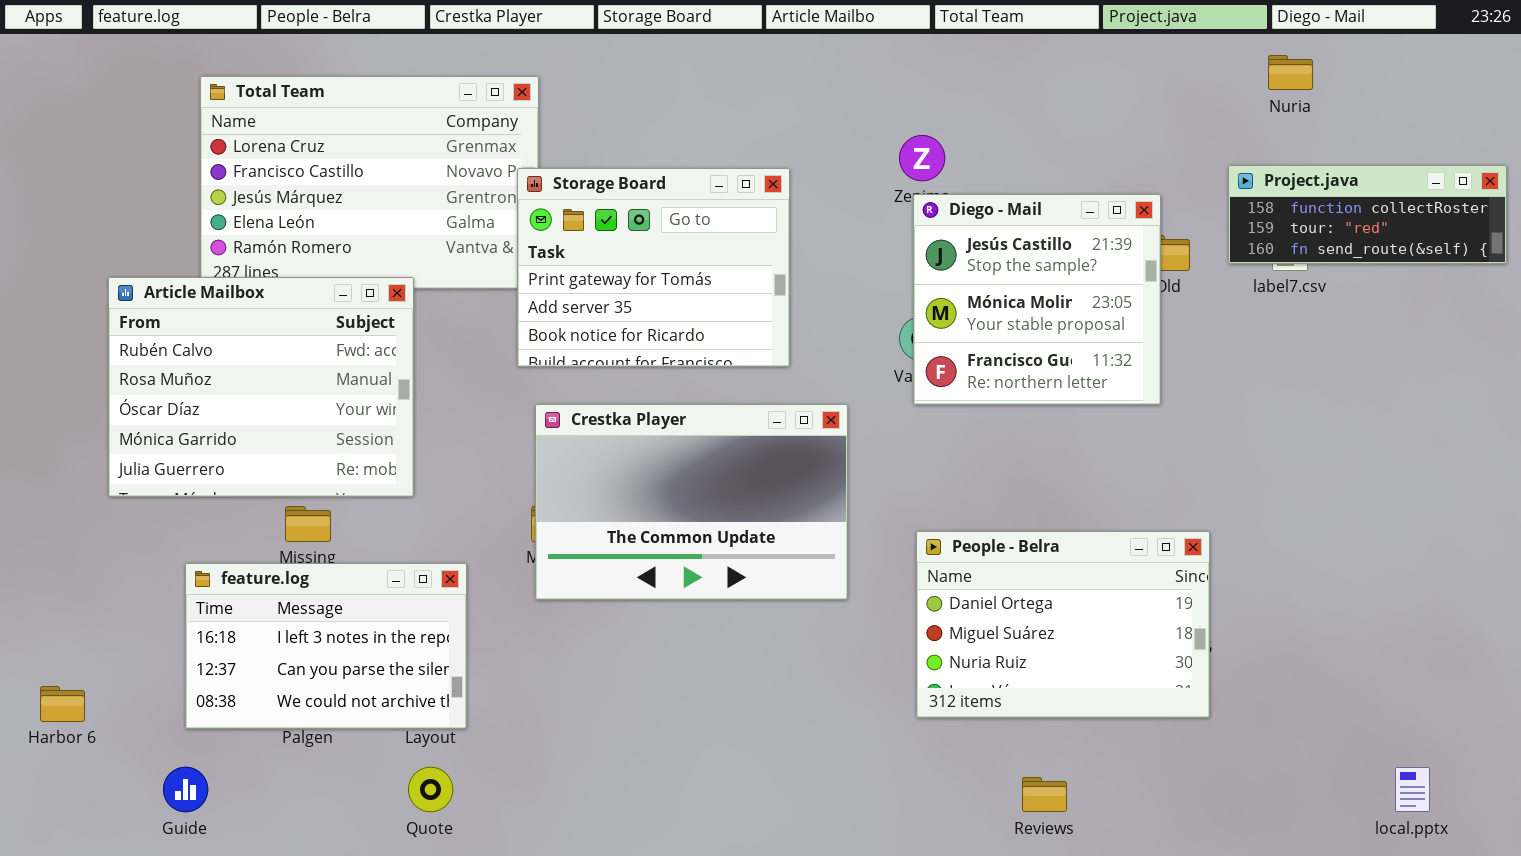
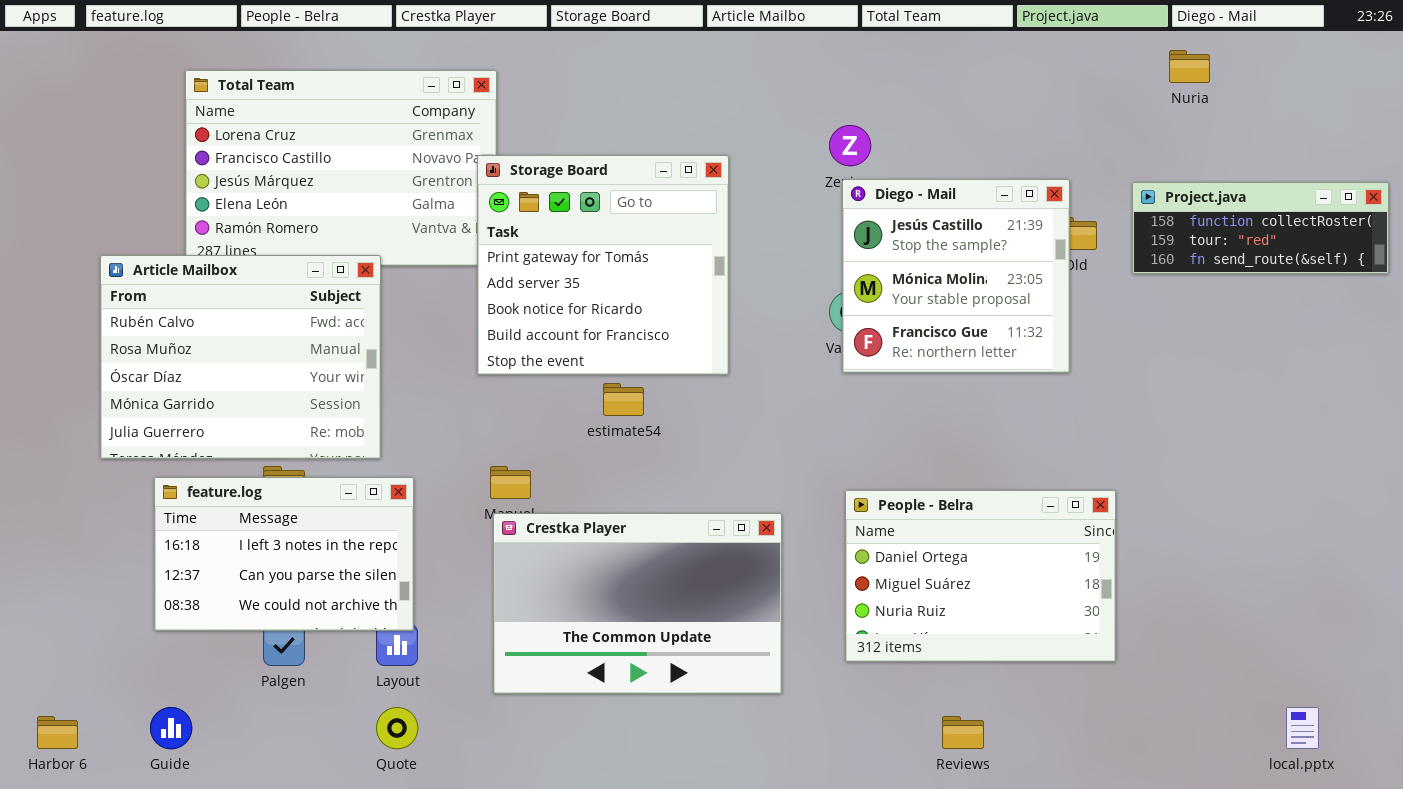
Project.java: [1228,165,1507,264] -> [1132,182,1389,274], moved
Storage Board: [517,168,790,367] -> [477,155,729,375], resized
Crestka Player: [535,404,848,600] -> [493,513,782,694], moved
feature.log: [185,563,467,729] -> [154,477,414,631], moved
Harbor 6: [40,686,85,722] -> [37,716,78,749], moved

